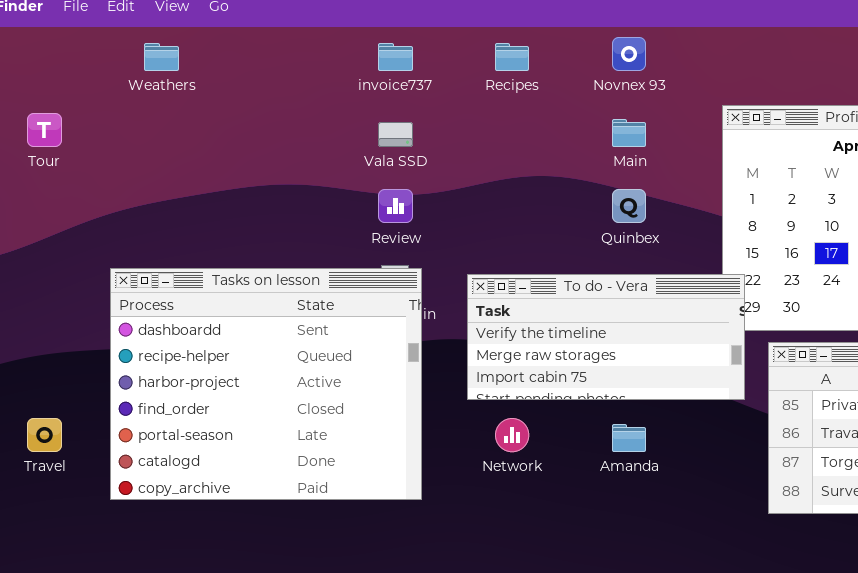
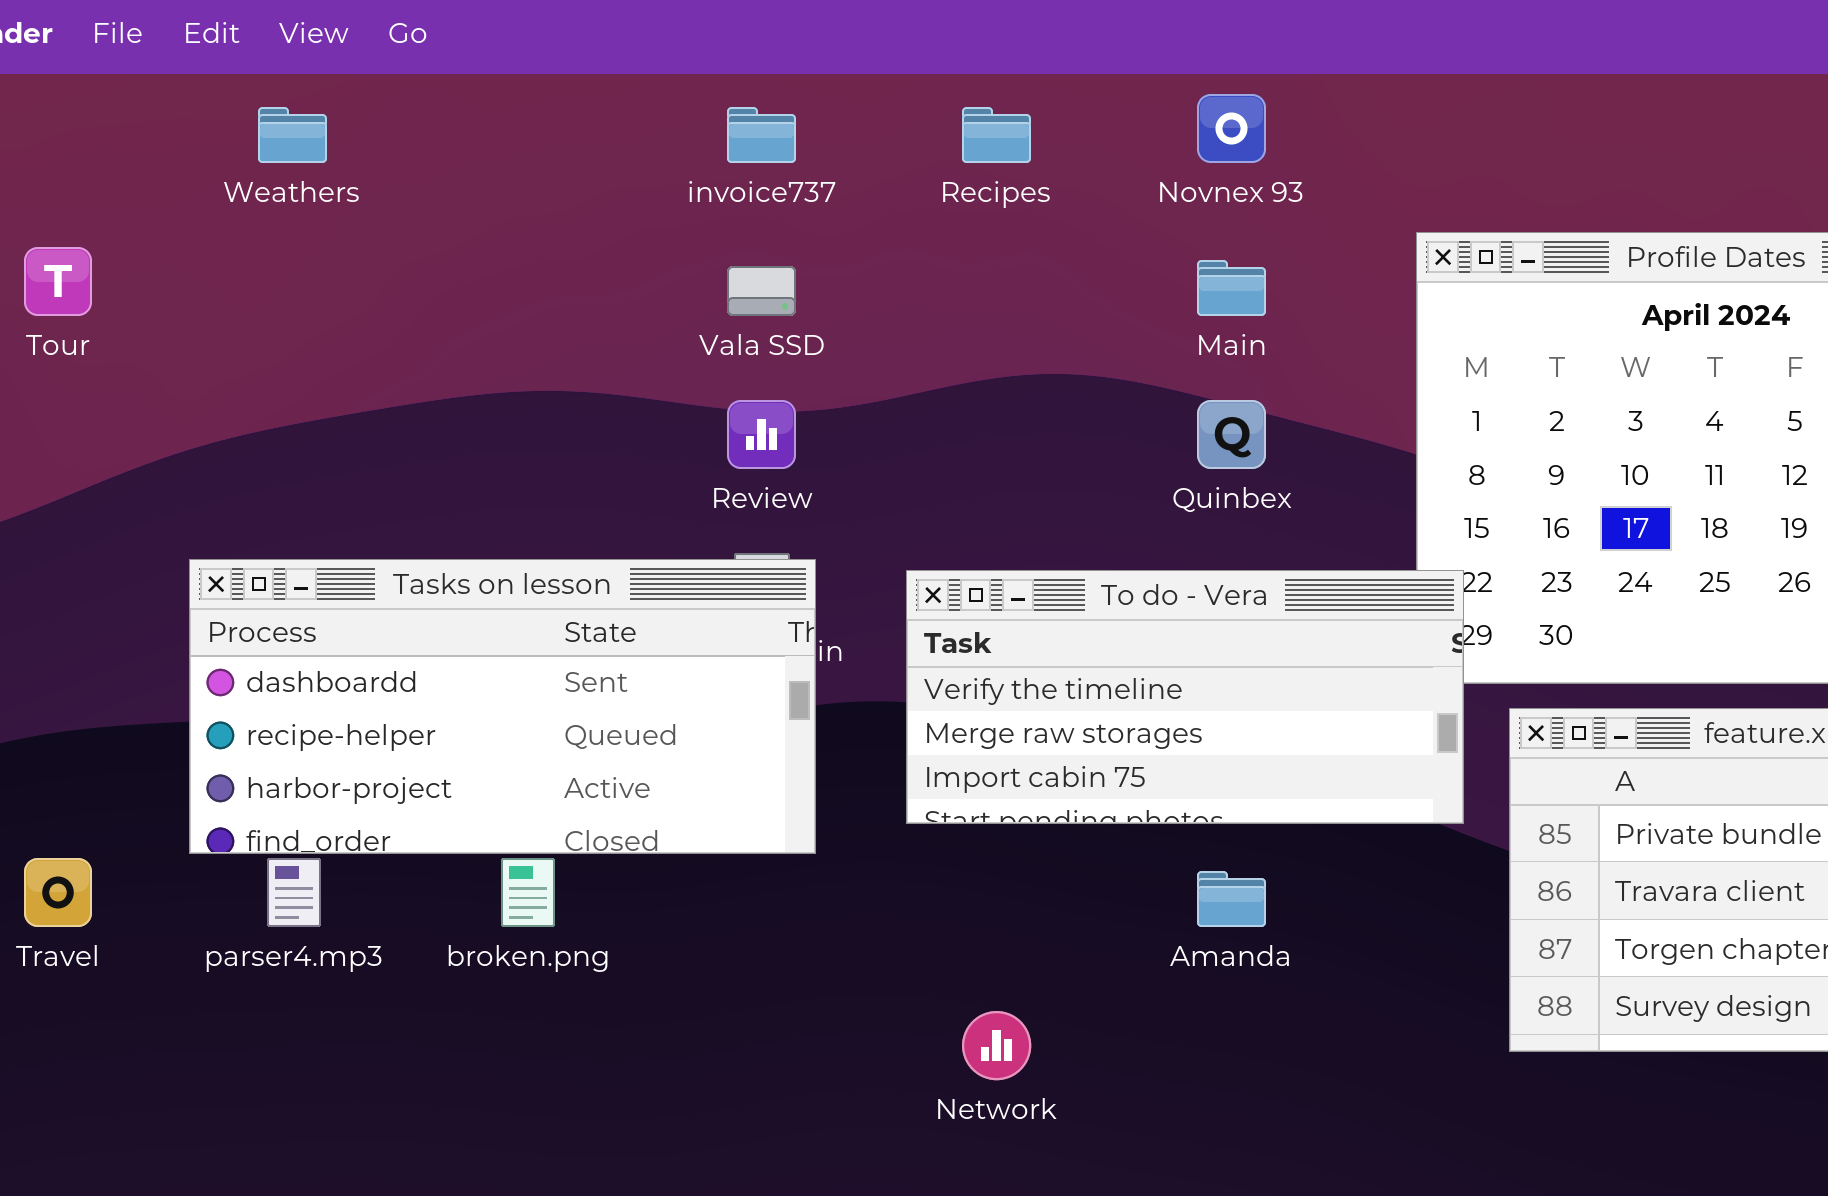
Tasks on lesson: [110,268,422,500] -> [189,559,816,854], resized
Network: [495,418,529,452] -> [962,1011,1031,1080], moved

